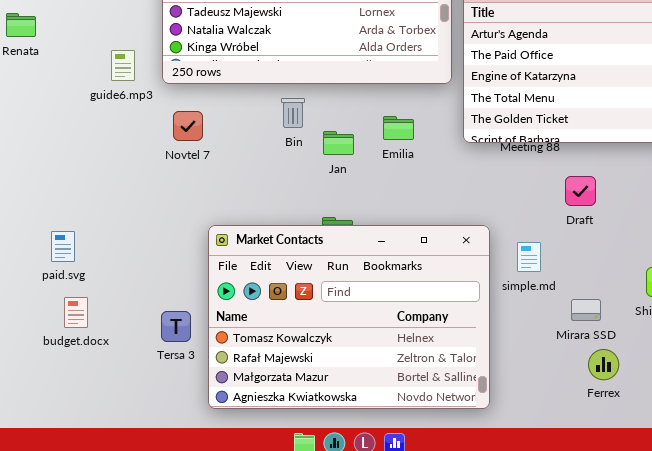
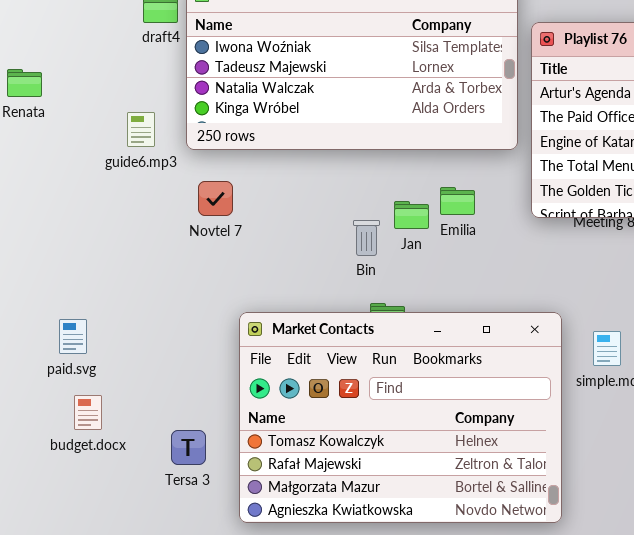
Bin: [281,98,305,128] -> [353,220,380,256], moved
Jan: [323,131,354,155] -> [394,201,429,229], moved
Tersa 3: [161,311,191,342] -> [171,430,206,465], moved

